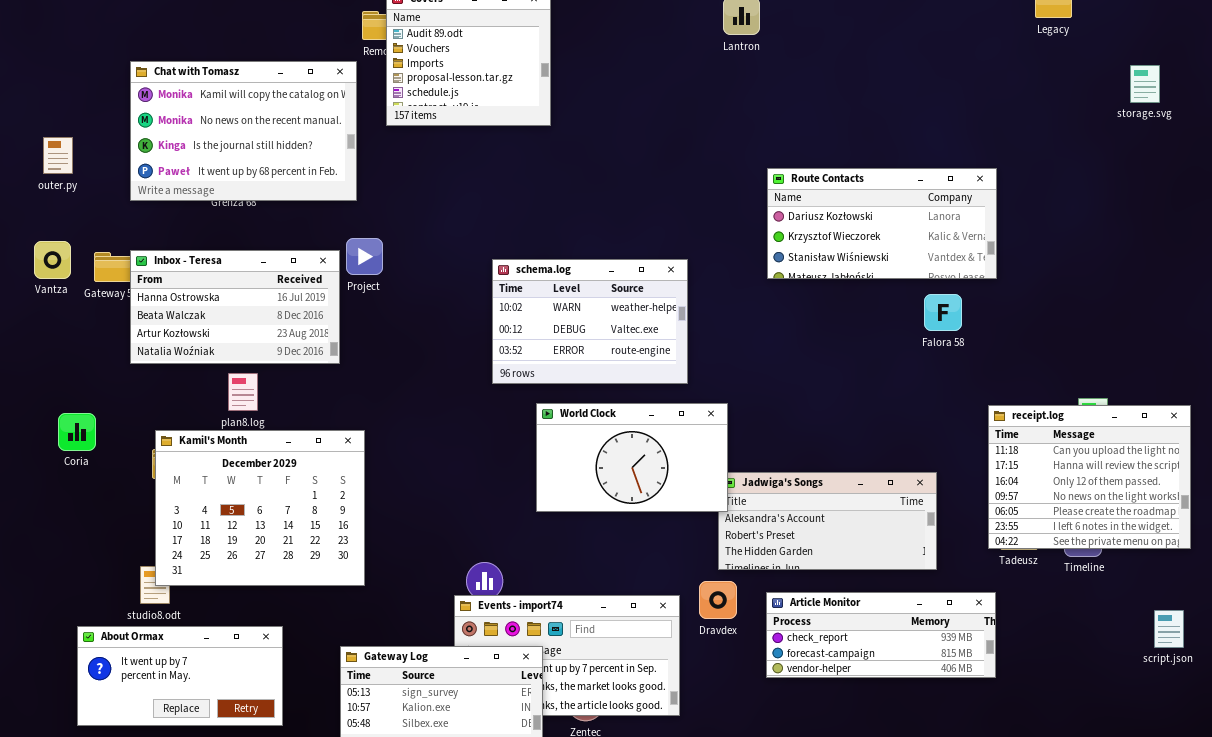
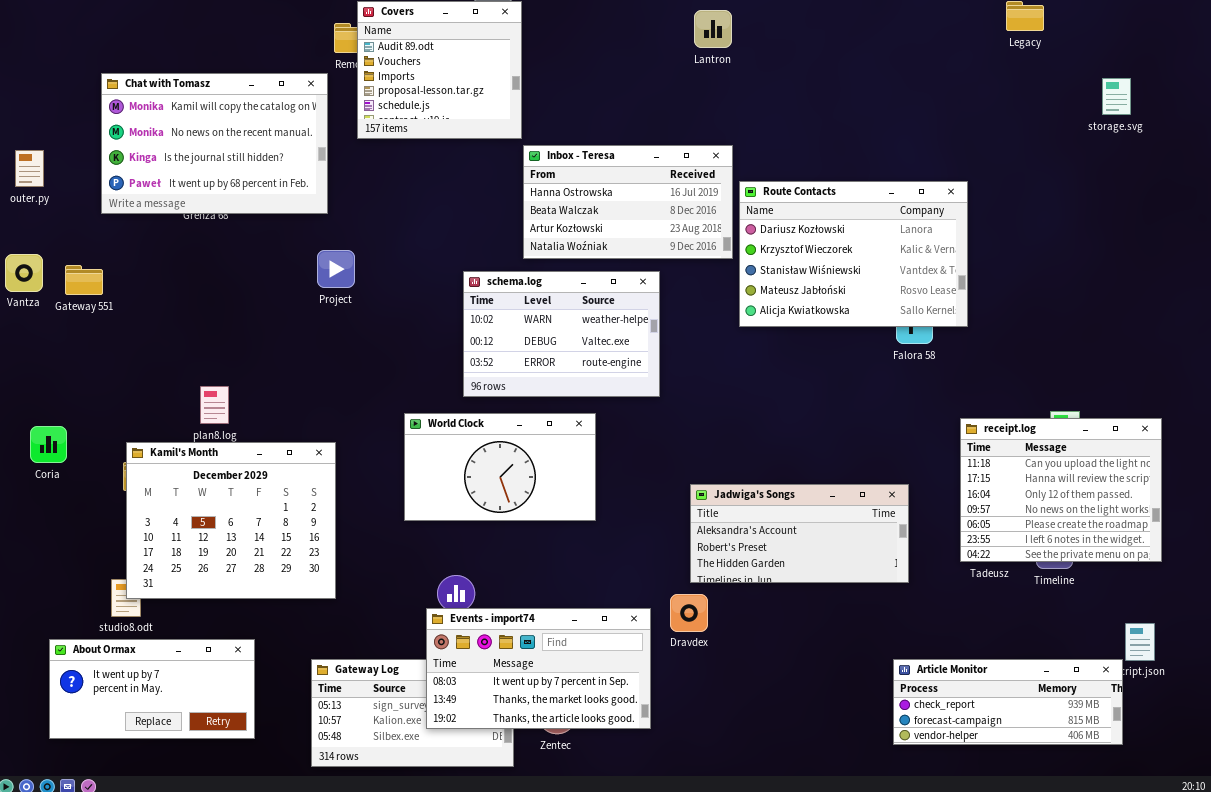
Route Contacts: [767,168,997,279] -> [739,181,968,327], resized
Inbox - Teresa: [130,250,340,364] -> [523,145,733,259], moved
World Clock: [536,403,728,512] -> [404,413,596,521], moved
Article Monitor: [766,592,996,678] -> [893,659,1123,745], moved
Events - import74: [454,595,680,716] -> [426,608,651,729], raised

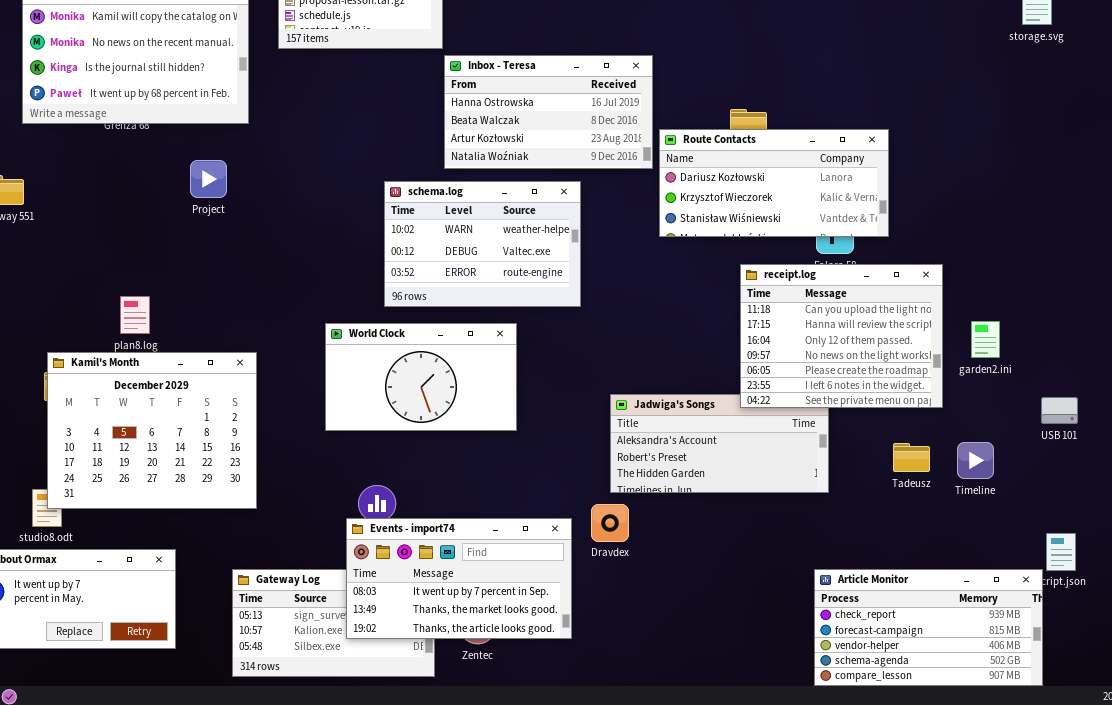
Route Contacts: [739,181,968,327] -> [659,129,889,237], resized
Project: [317,250,355,288] -> [190,160,227,198], moved
receipt.log: [960,418,1162,562] -> [740,264,943,408], moved
Article Monitor: [893,659,1123,745] -> [814,569,1043,686], resized

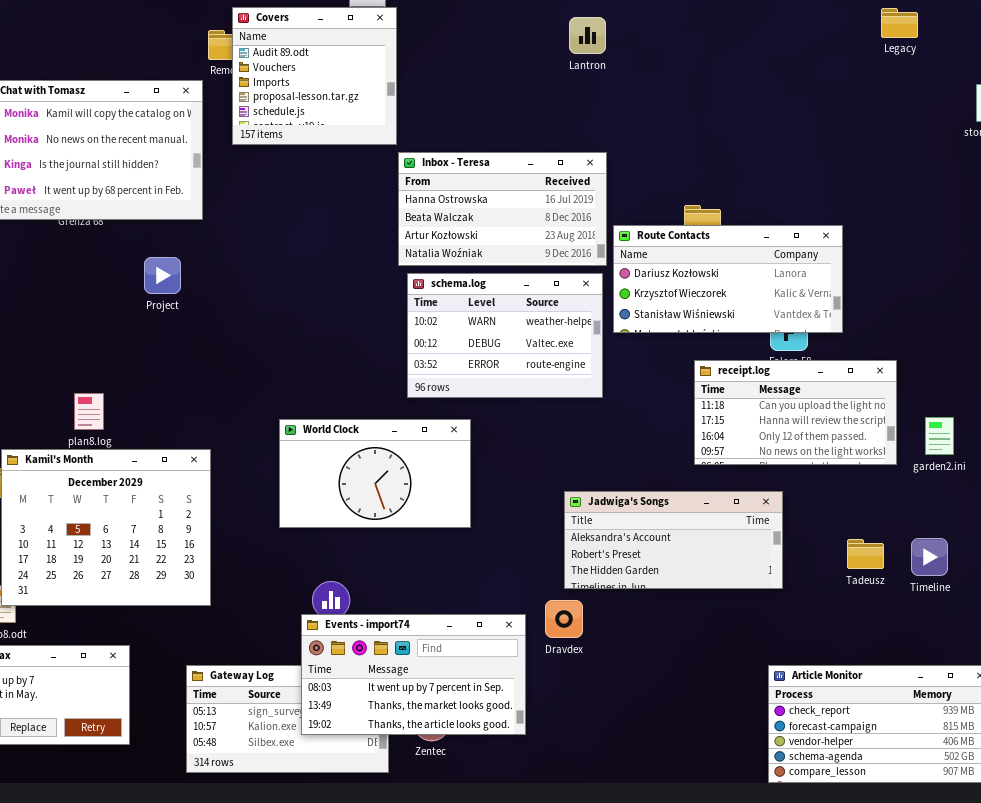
schema.log: [384,181,581,307] -> [407,273,603,398], moved
receipt.log: [740,264,943,408] -> [694,360,897,465], resized

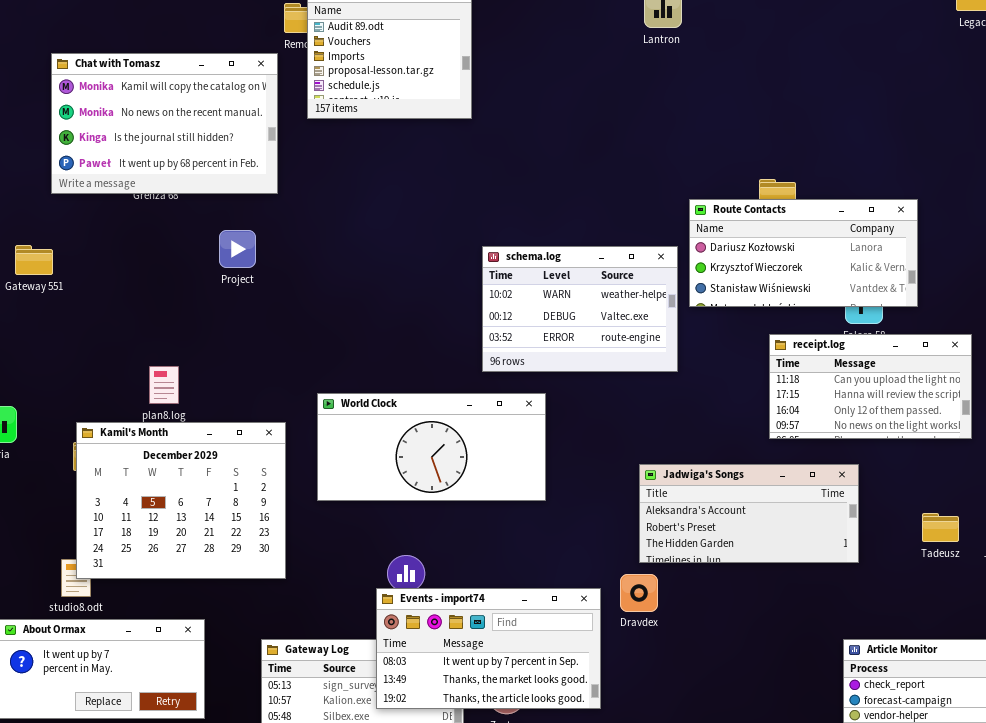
Inbox - Teresa: [398,152,607,266] -> none, closed
World Clock: [279,419,471,528] -> [317,393,546,501], resized

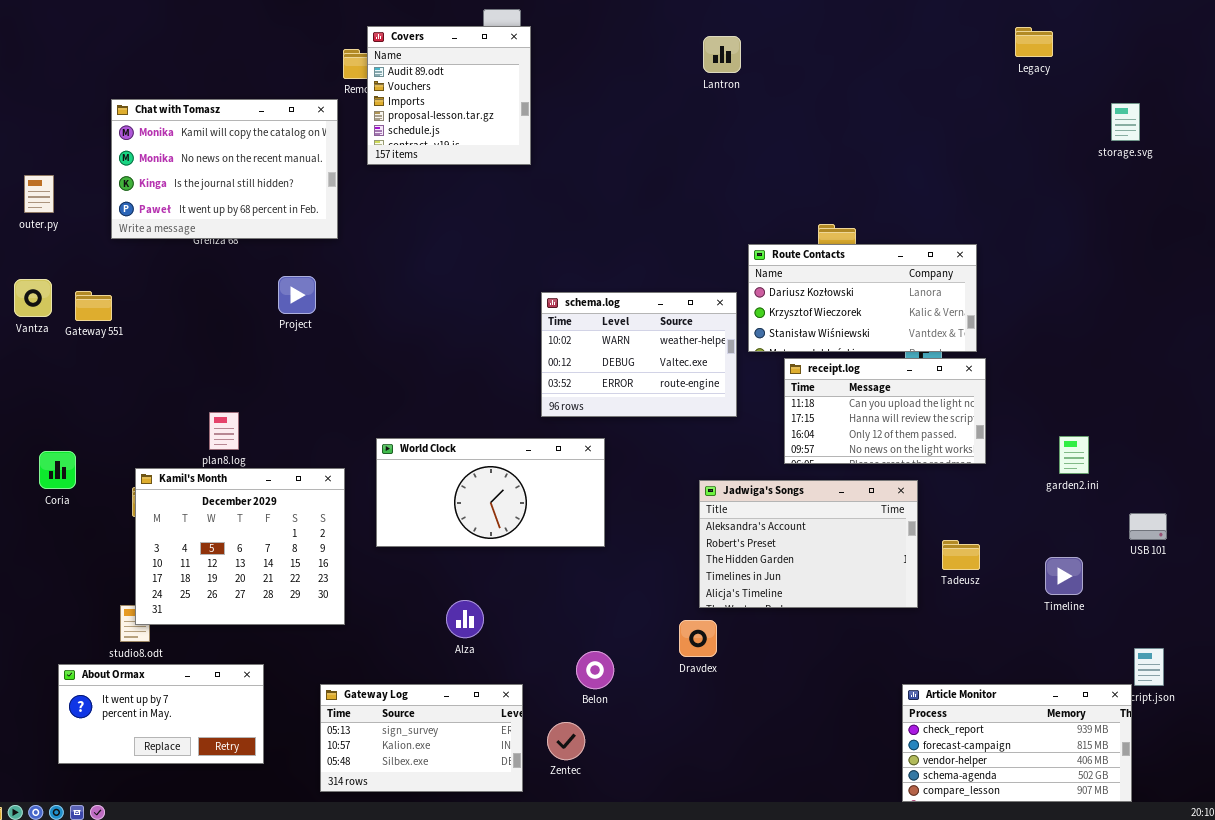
receipt.log: [769,334,972,439] -> [784,358,986,464], moved
Jadwiga's Songs: [639,464,859,563] -> [699,480,918,608], resized
Tadeusz: [922,513,959,542] -> [942,540,980,570], moved
Events - import74: [376,588,601,709] -> none, closed

